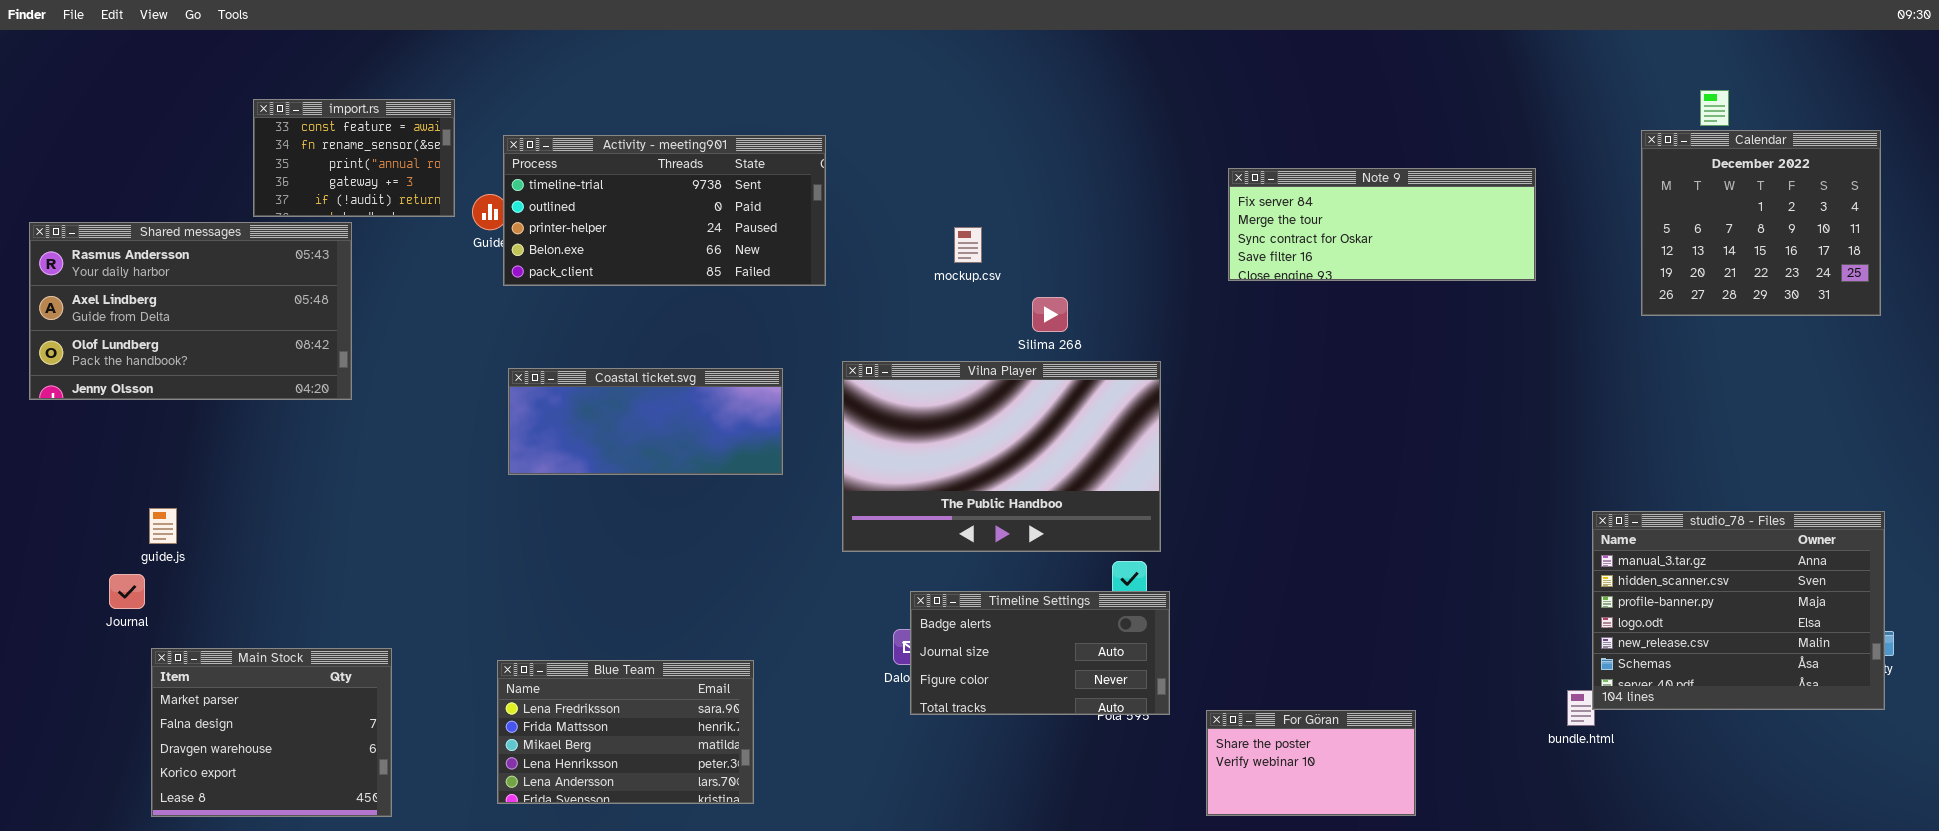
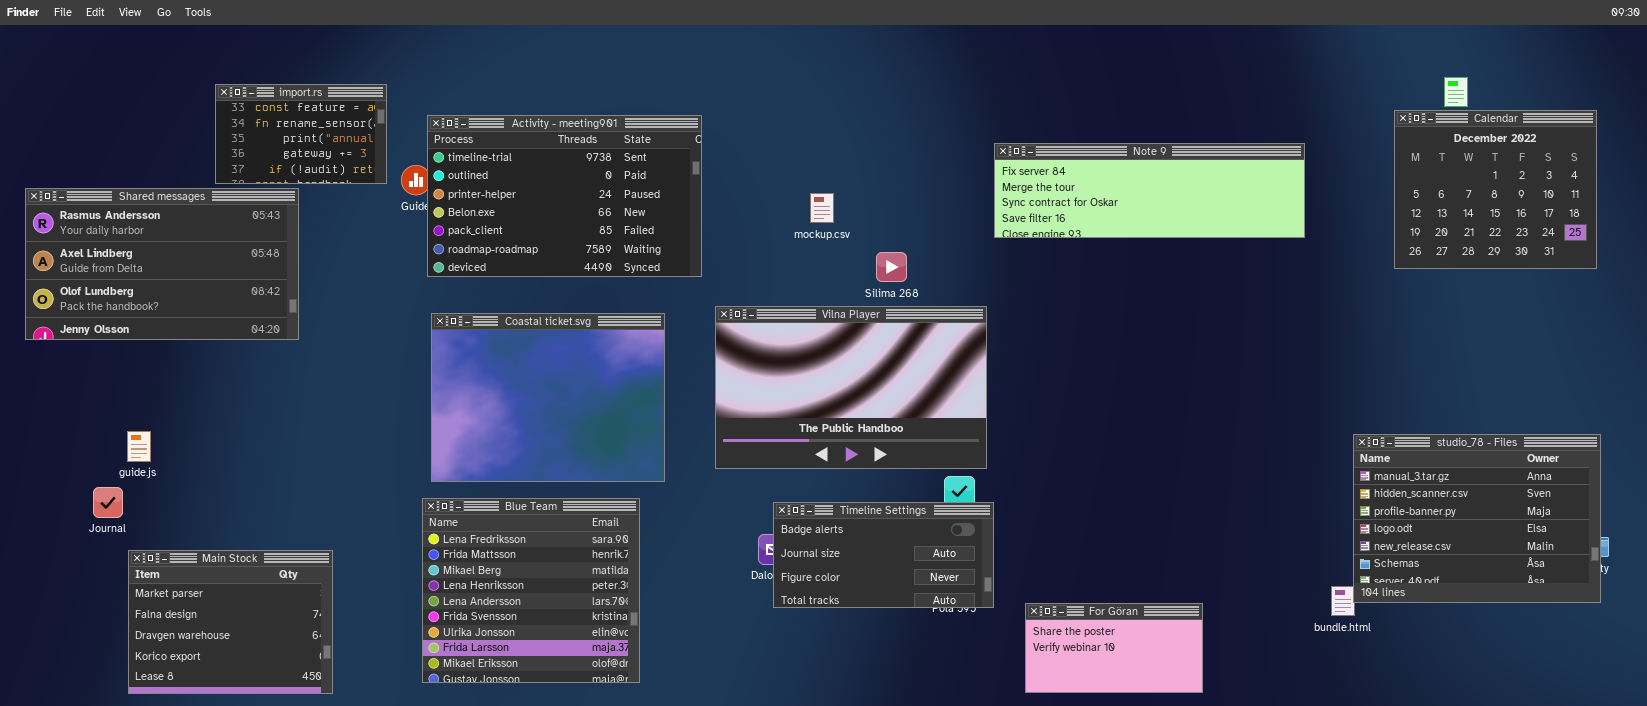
Activity - meeting901: [503,135,826,286] -> [427,115,702,277], resized
Note 9: [1228,168,1536,281] -> [994,143,1305,238], resized
Coastal ticket.svg: [508,368,783,475] -> [431,313,665,482], resized
Blue Team: [497,660,754,804] -> [422,498,640,683], resized

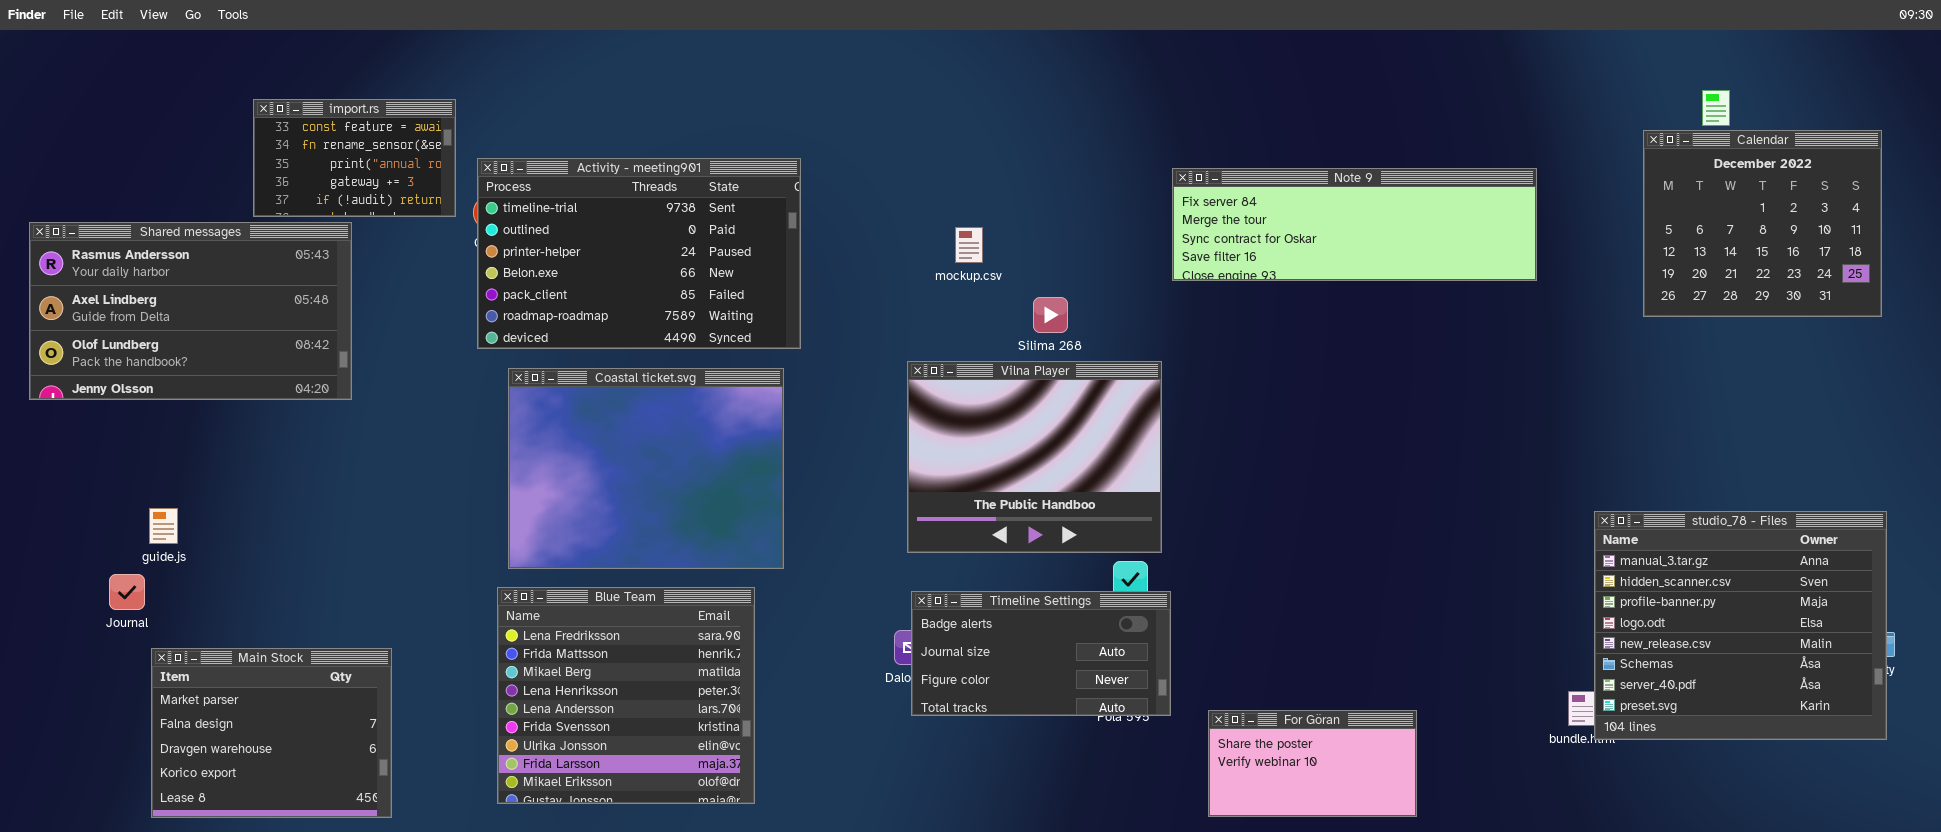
Activity - meeting901: [427,115,702,277] -> [477,158,801,349], moved
Vilna Player: [715,306,987,469] -> [907,361,1162,553], resized
studio_78 - Files: [1353,434,1601,603] -> [1594,511,1887,740], resized

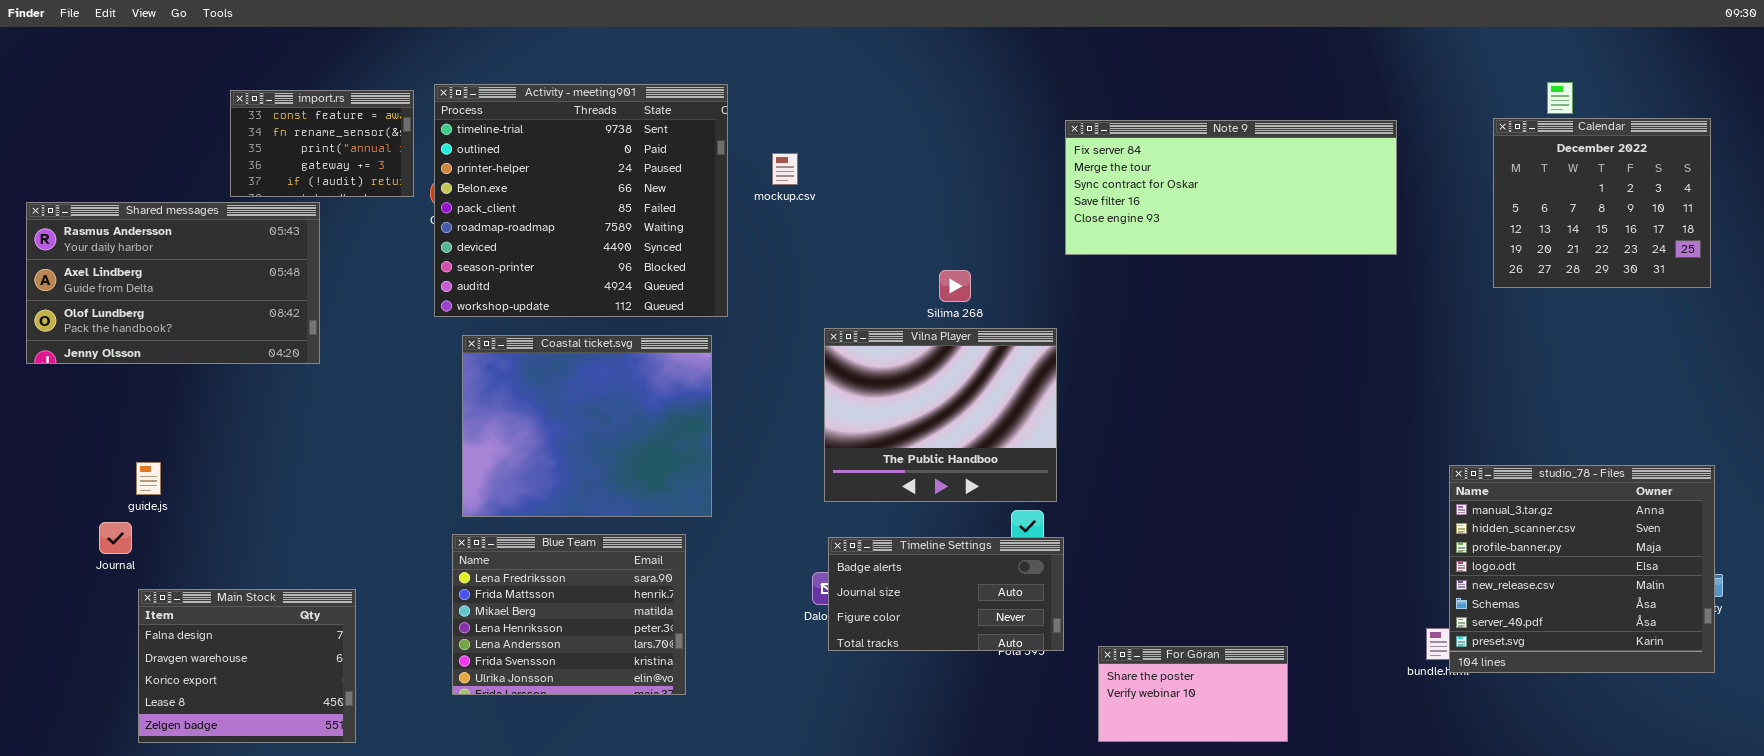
Activity - meeting901: [477,158,801,349] -> [434,84,728,317], resized
Note 9: [1172,168,1537,281] -> [1065,120,1397,255], resized
mockup.csv: [955,227,983,263] -> [772,153,798,185], moved
Blue Team: [497,587,755,804] -> [452,534,686,695], resized
Main Stock: [151,648,392,818] -> [138,589,356,743], scrolled down 1 row

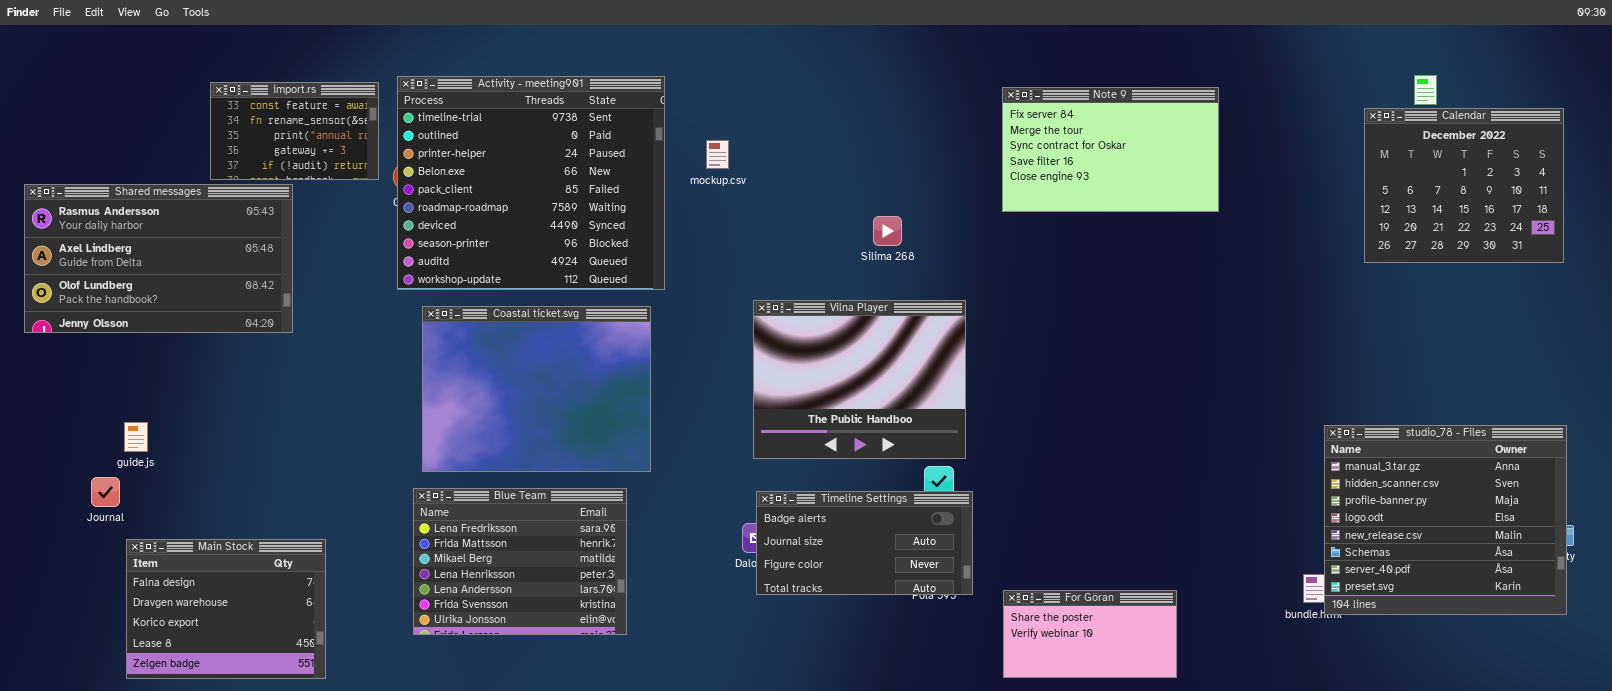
Note 9: [1065,120,1397,255] -> [1002,87,1219,212], moved, resized
Silima 268: [939,270,971,302] -> [873,216,902,246], moved

